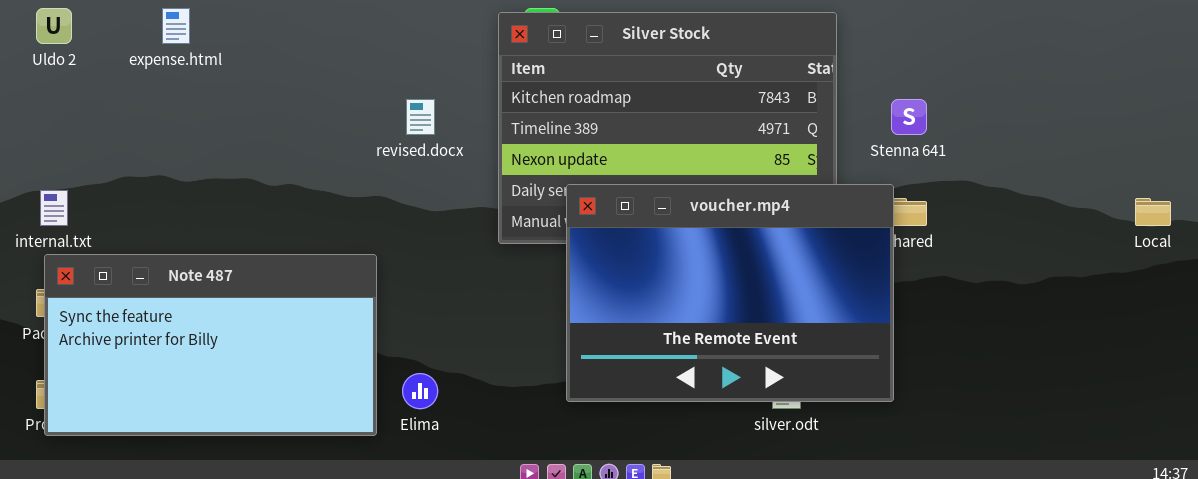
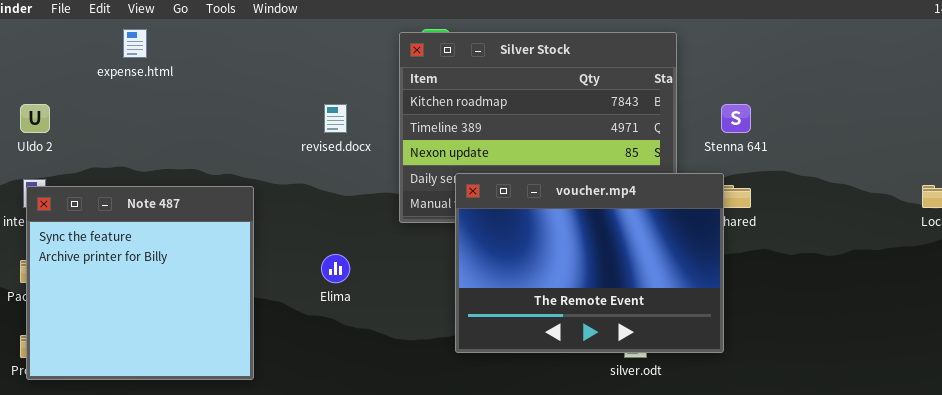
Uldo 2: [36,8,72,44] -> [20,104,50,133], moved
Note 487: [44,254,377,436] -> [26,186,254,380], resized
Elima: [402,373,438,409] -> [321,254,350,283], moved

